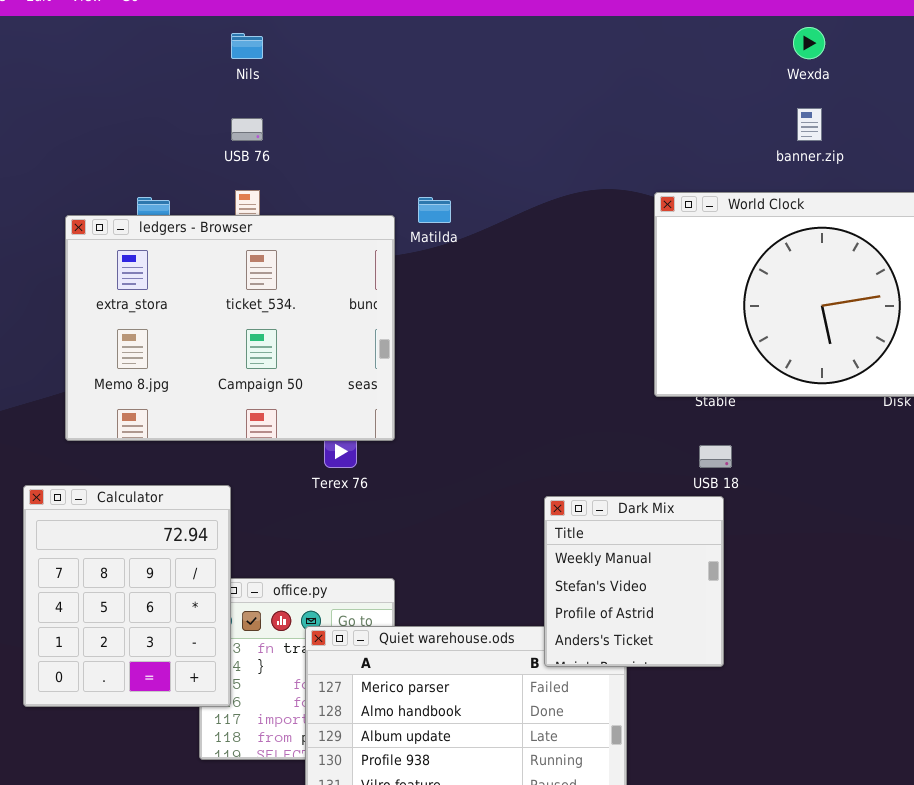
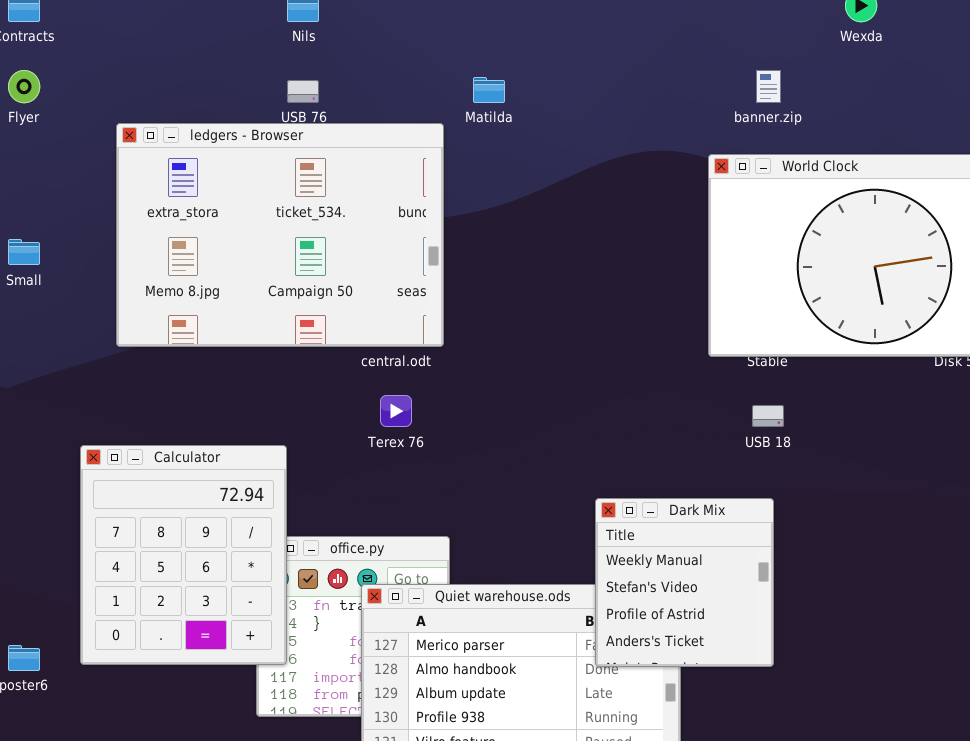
banner.zip: [797,108,822,141] -> [756,70,781,103], moved
Matilda: [418,197,451,223] -> [473,77,505,103], moved
ledgers - Browser: [65,215,395,441] -> [116,123,444,347], moved
Dark Mix: [544,496,724,667] -> [595,498,774,667], moved

